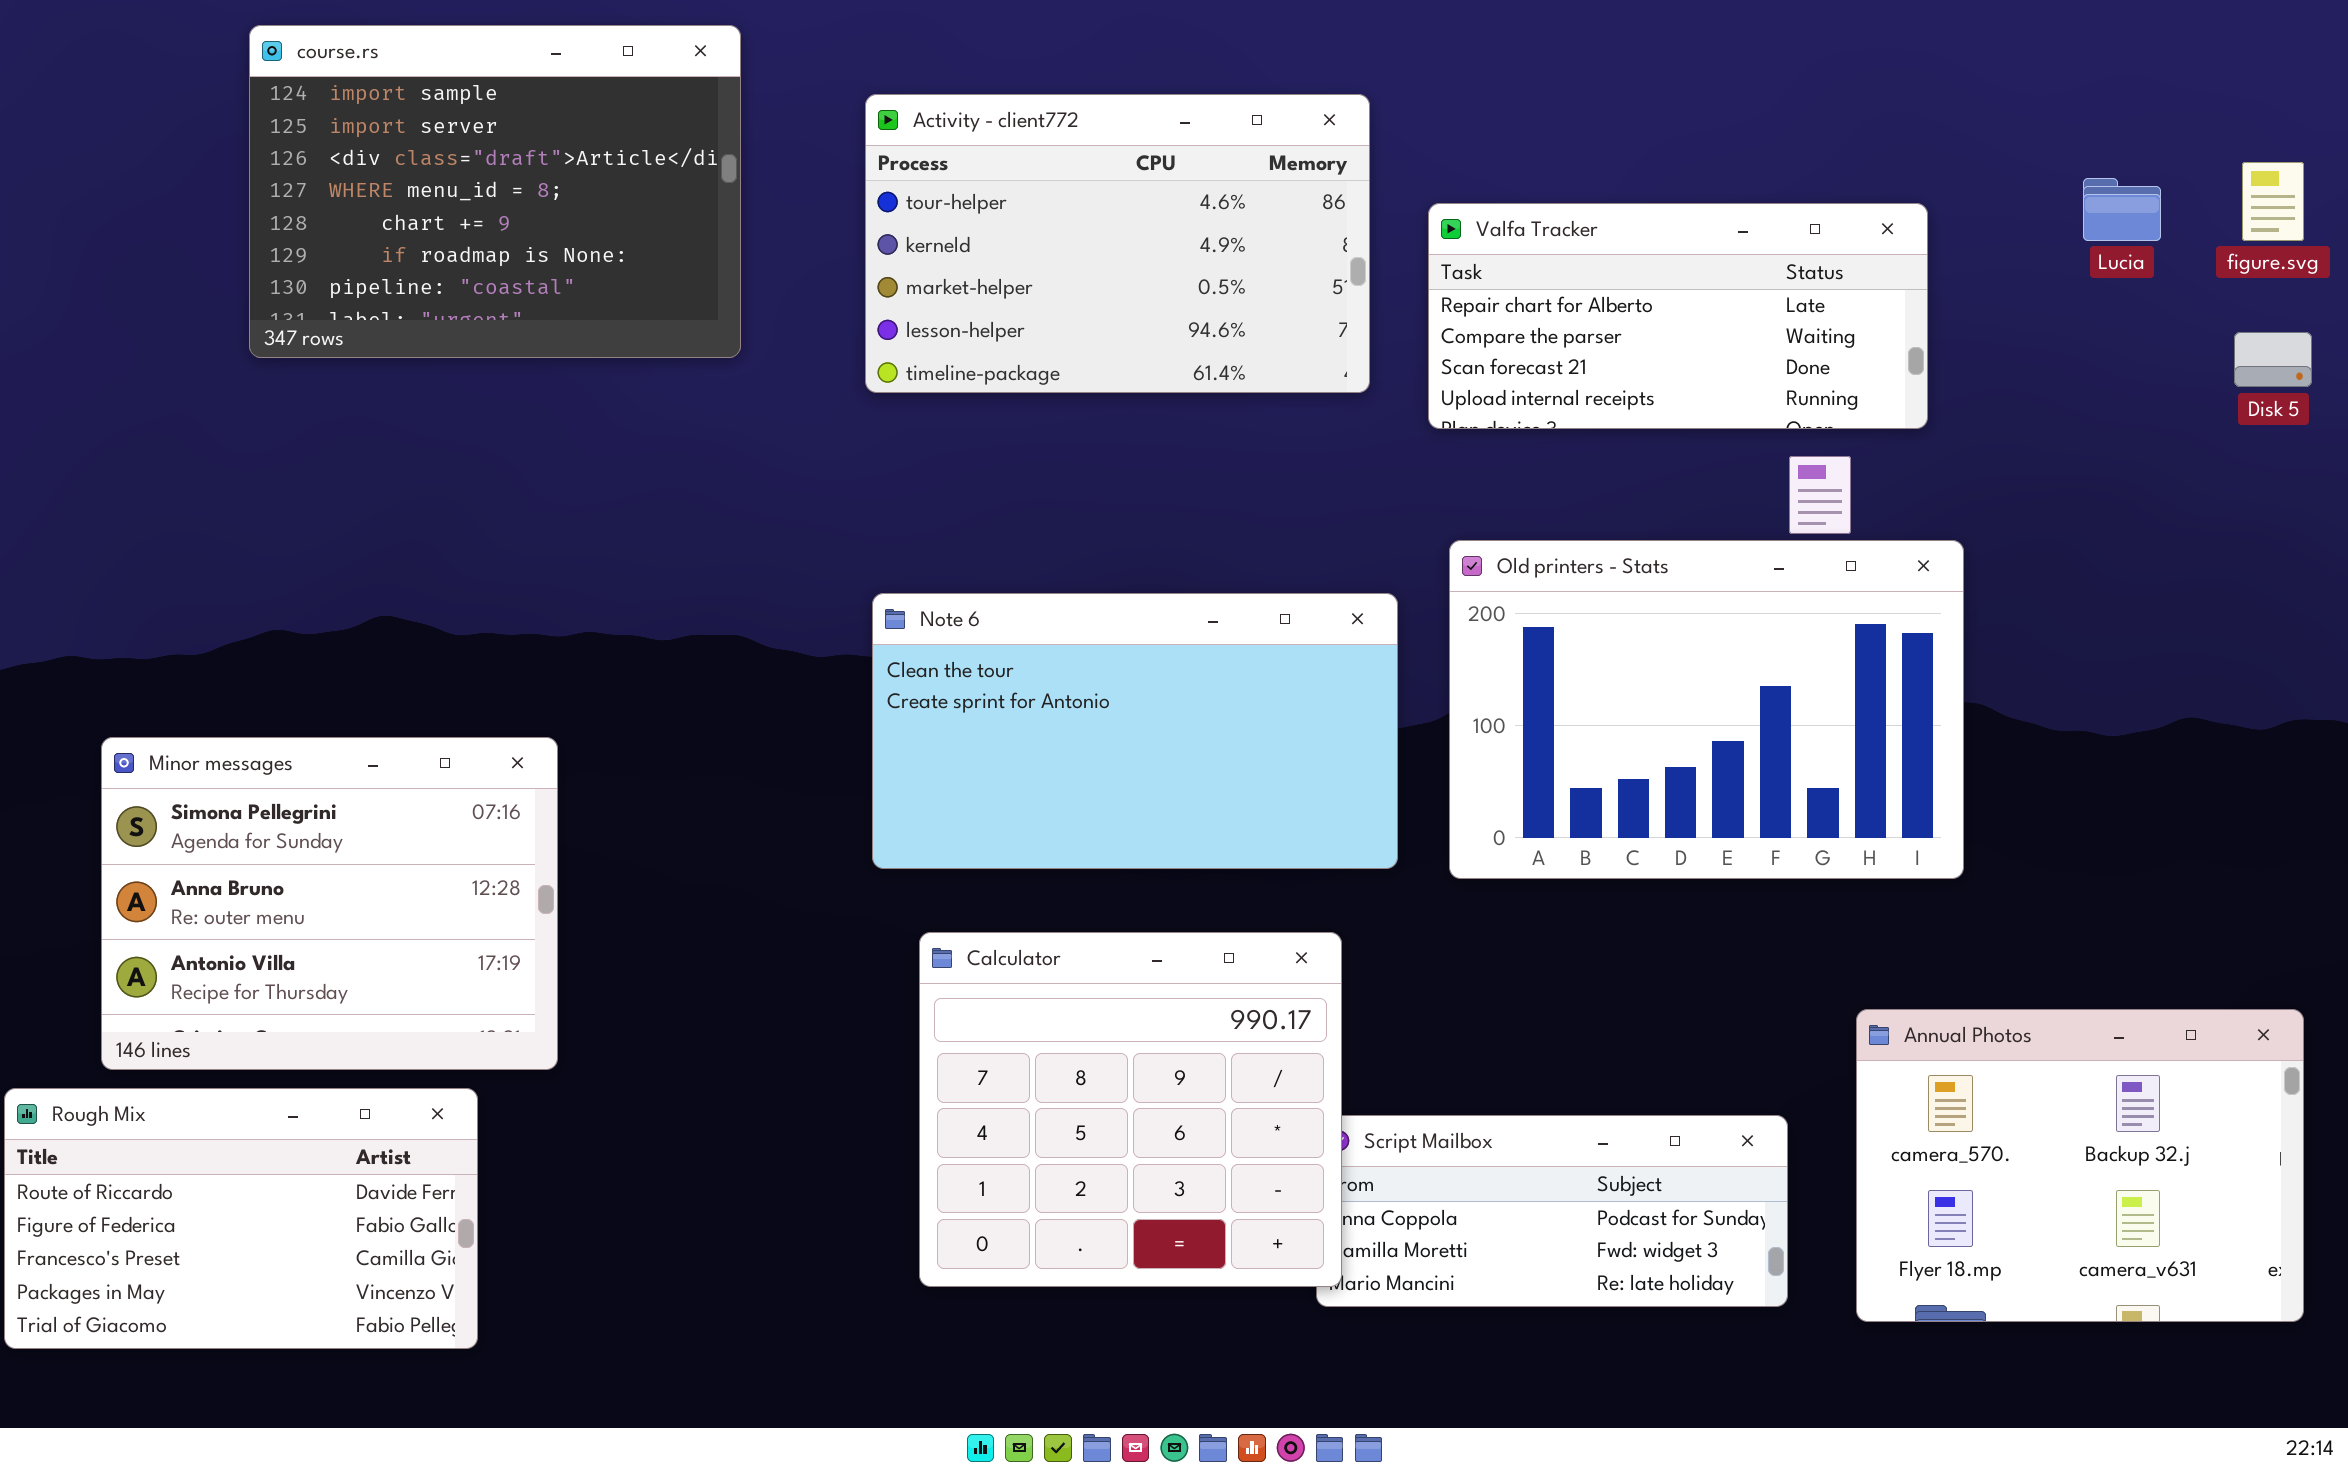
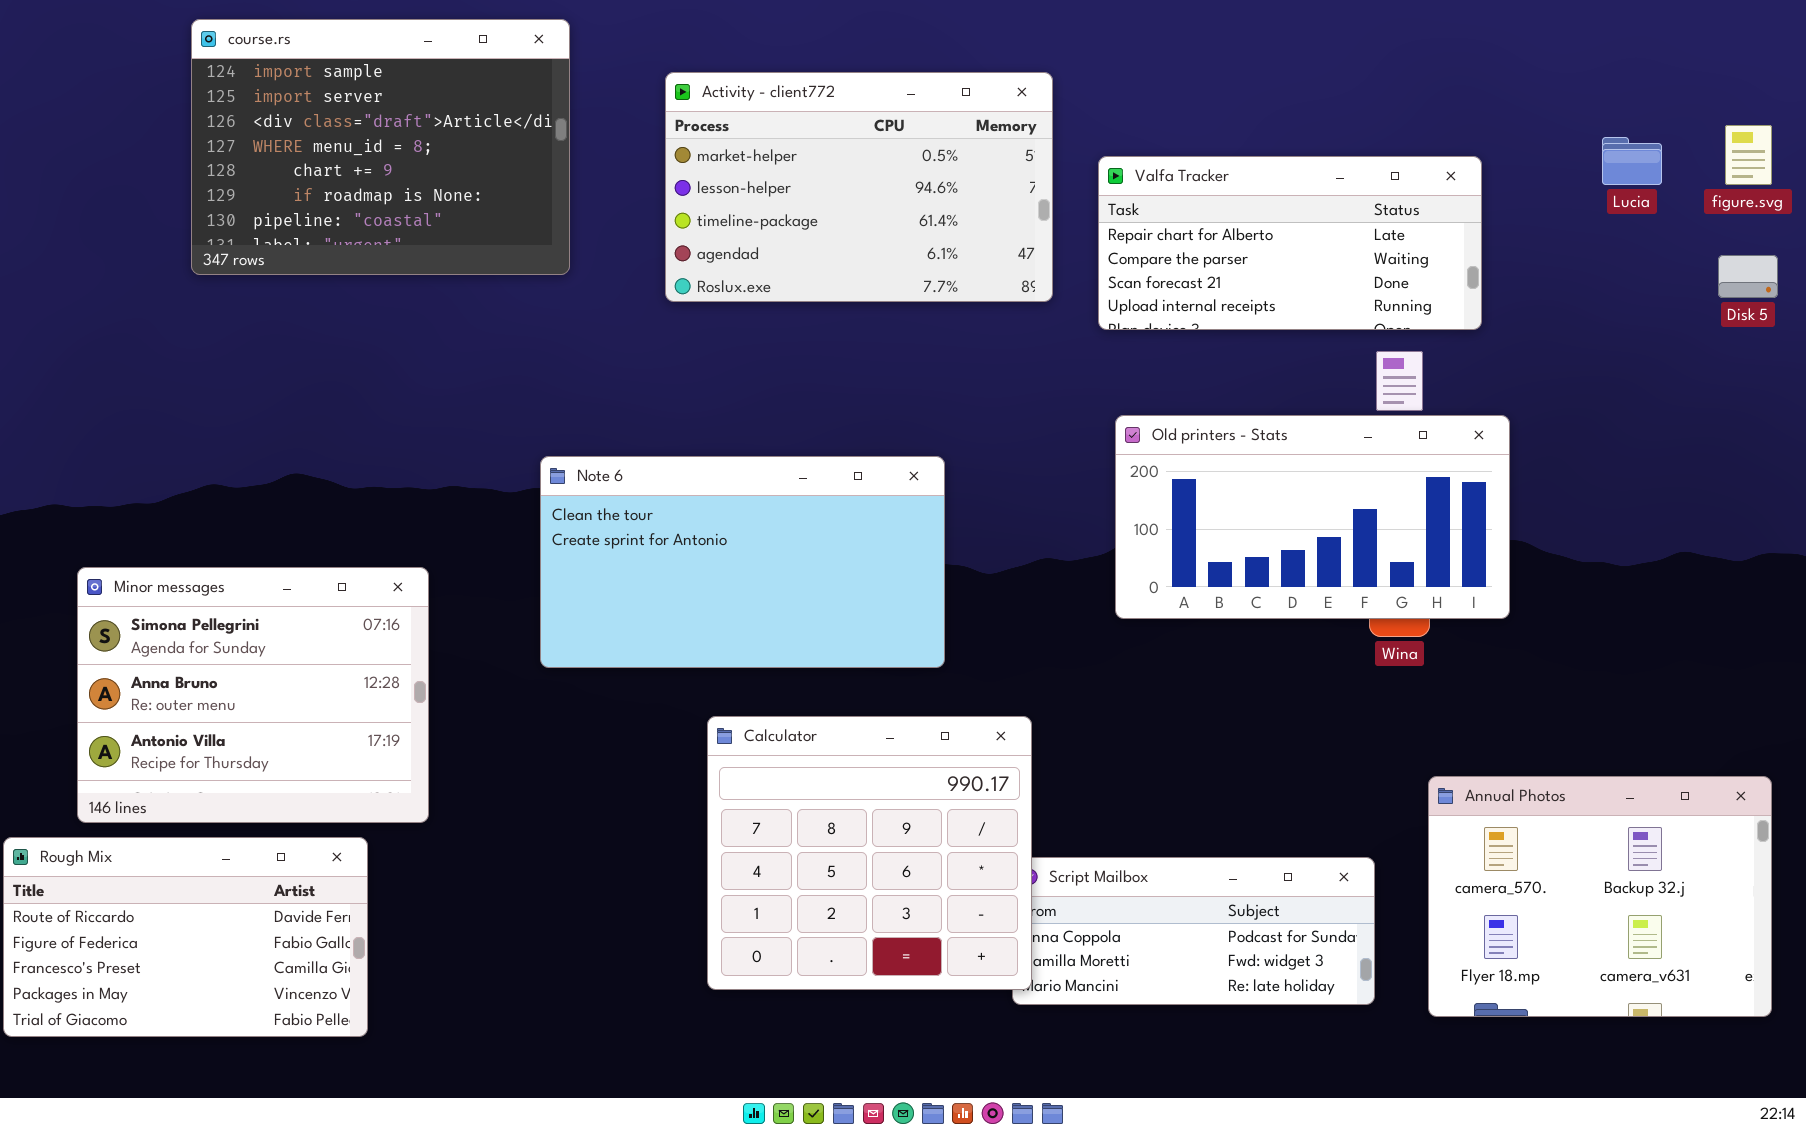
Activity - client772: [865,94,1370,393] -> [665,72,1053,302], scrolled down 2 rows
Old printers - Stats: [1449,540,1964,879] -> [1115,415,1510,619], resized
Note 6: [872,593,1398,869] -> [540,456,945,668], moved

